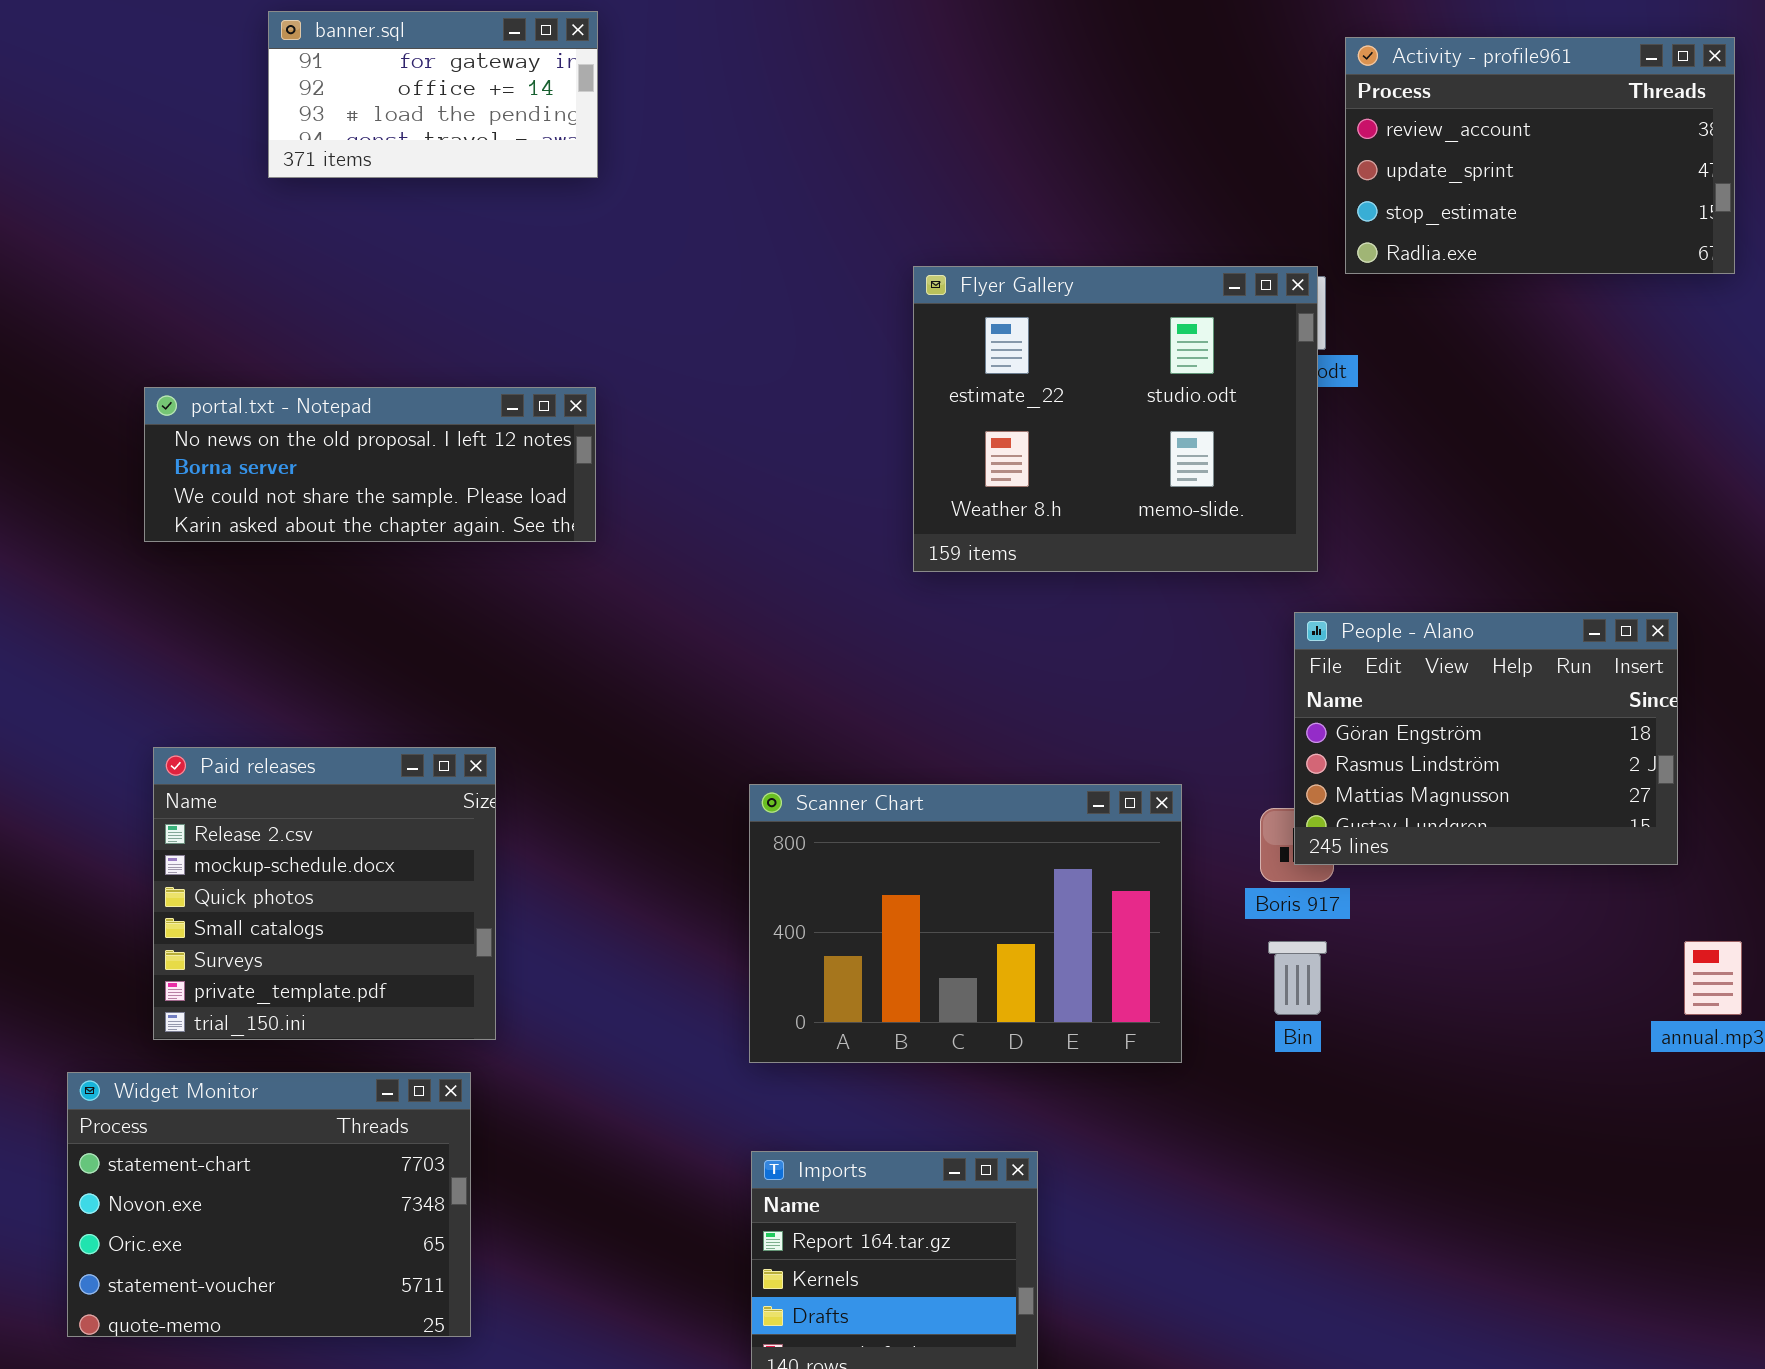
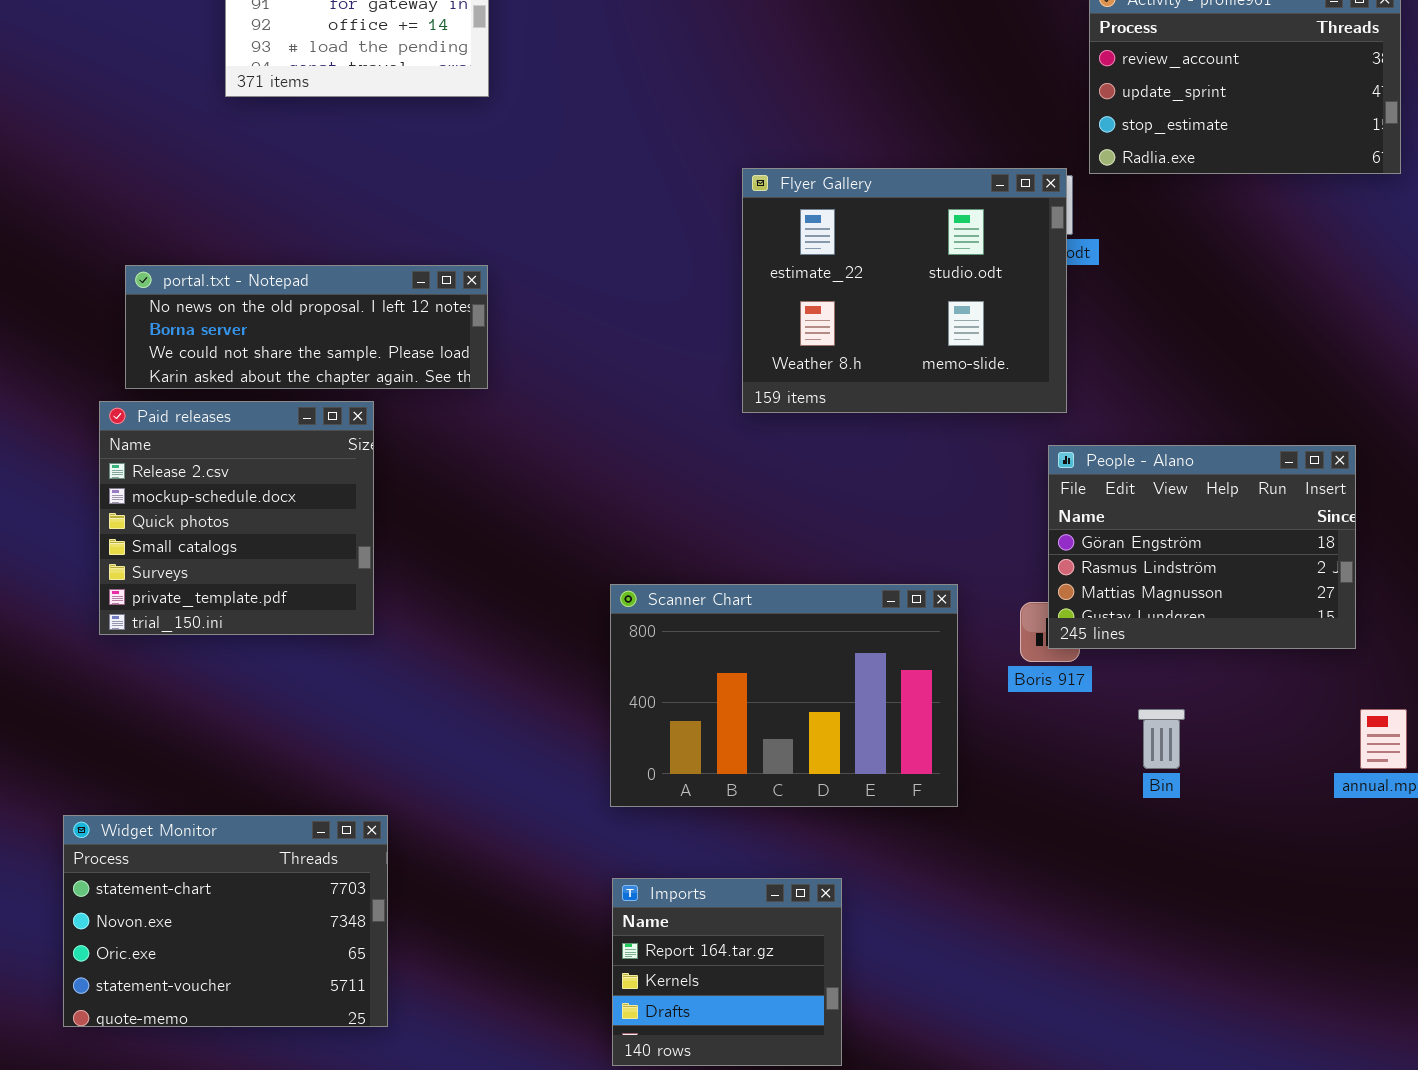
Paid releases: [153,747,496,1040] -> [99,401,374,635], moved
Bin: [1268,941,1327,1015] -> [1138,709,1185,769], moved

